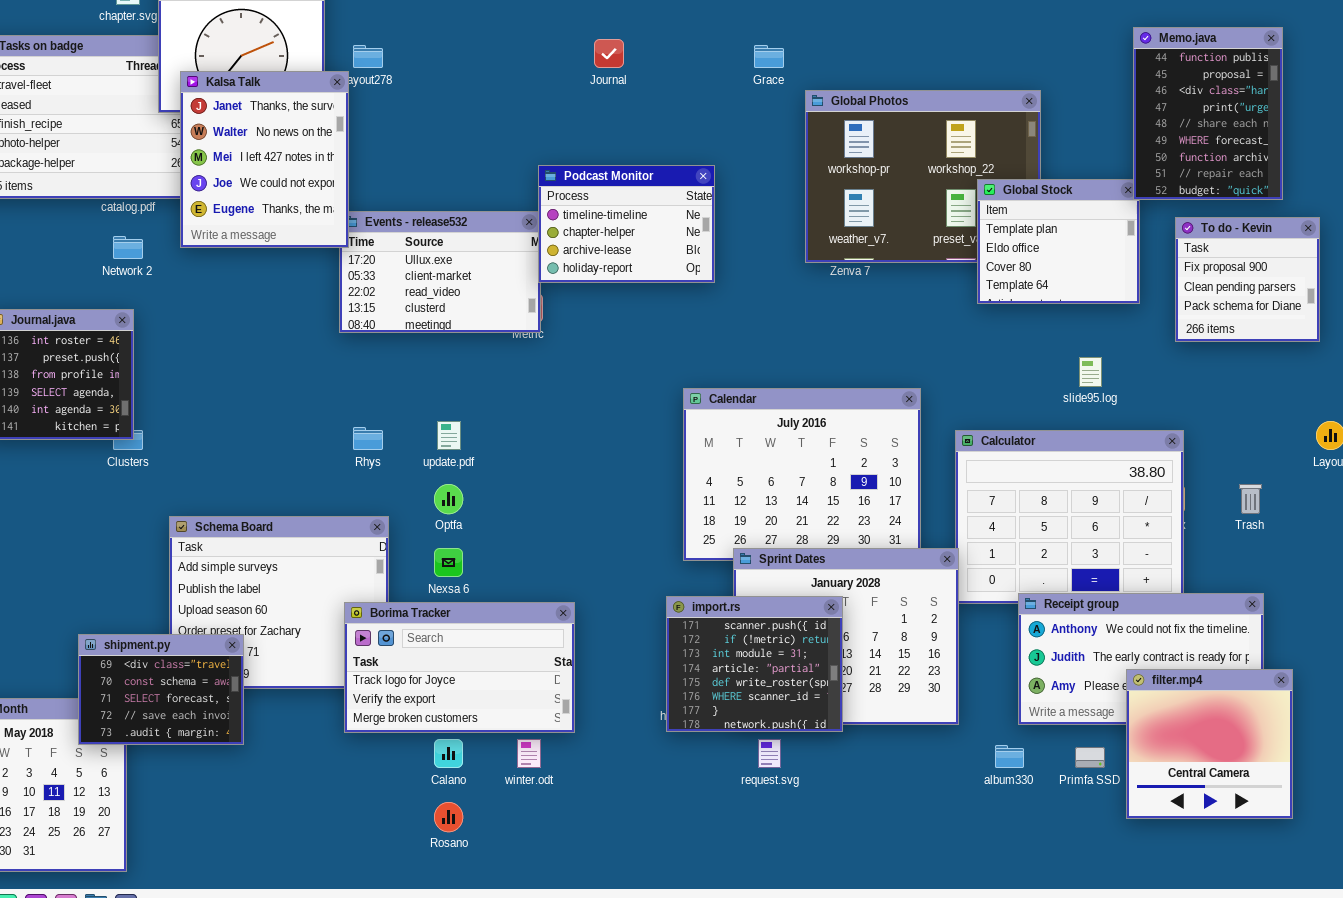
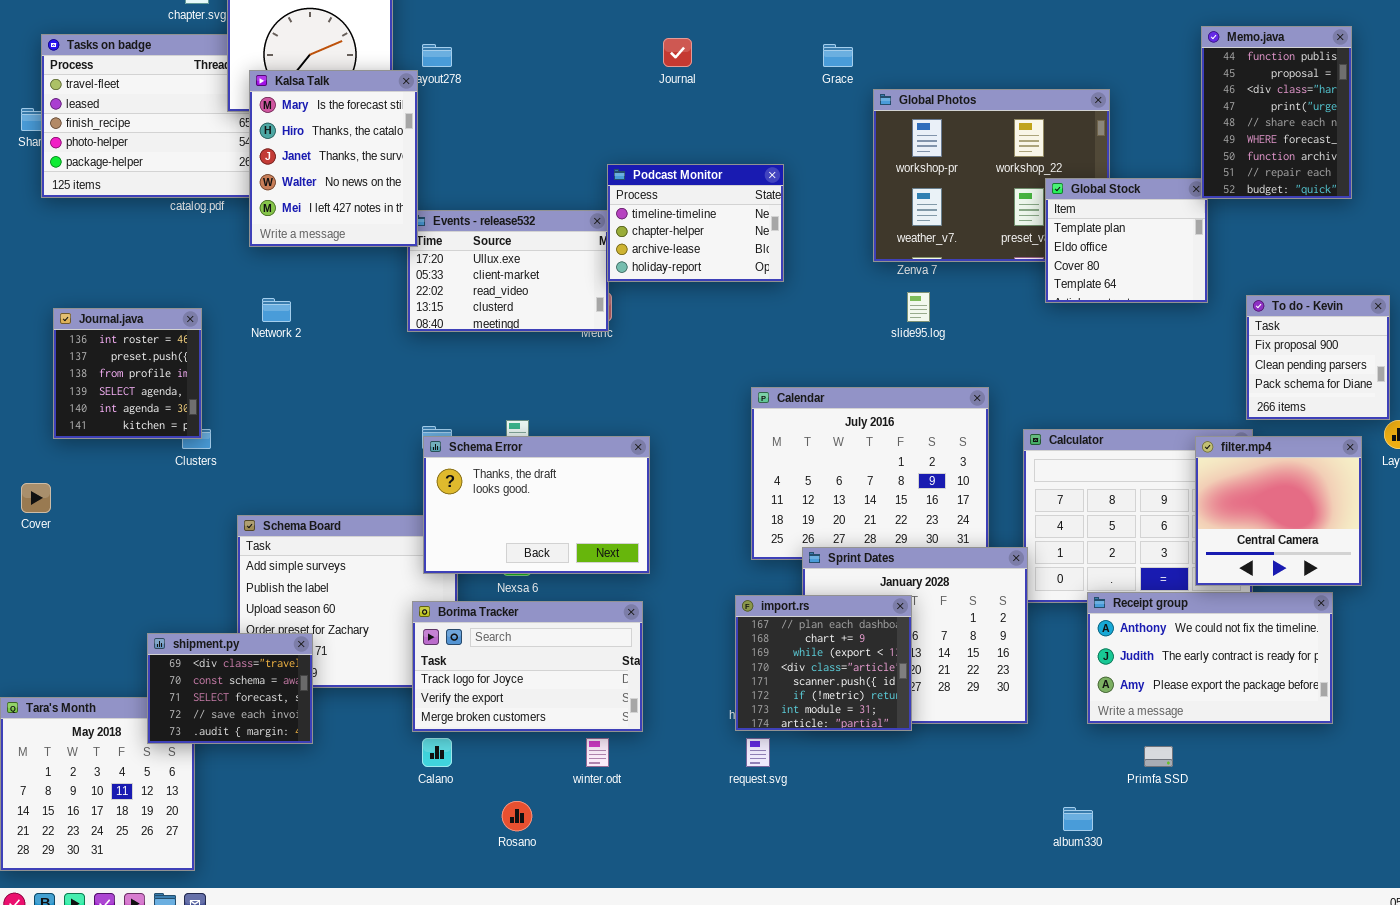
Kalsa Talk: [180,71,349,248] -> [249,70,418,247], scrolled up 2 rows
To do - Kevin: [1175,217,1320,342] -> [1246,295,1390,420], moved
Network 2: [113,236,143,259] -> [262,298,291,322], moved
slide95.log: [1079,357,1102,387] -> [907,292,930,322], moved
Schema Error: none -> [423,436,650,574], opened
import.rs: [666,596,843,732] -> [735,595,912,731], scrolled up 4 rows
filter.mp4: [1126,669,1293,819] -> [1195,436,1362,586], moved
Calano: [434,739,463,768] -> [422,738,452,767], moved
request.svg: [758,739,781,768] -> [746,738,770,767], moved
album330: [995,745,1024,768] -> [1063,807,1093,831], moved

